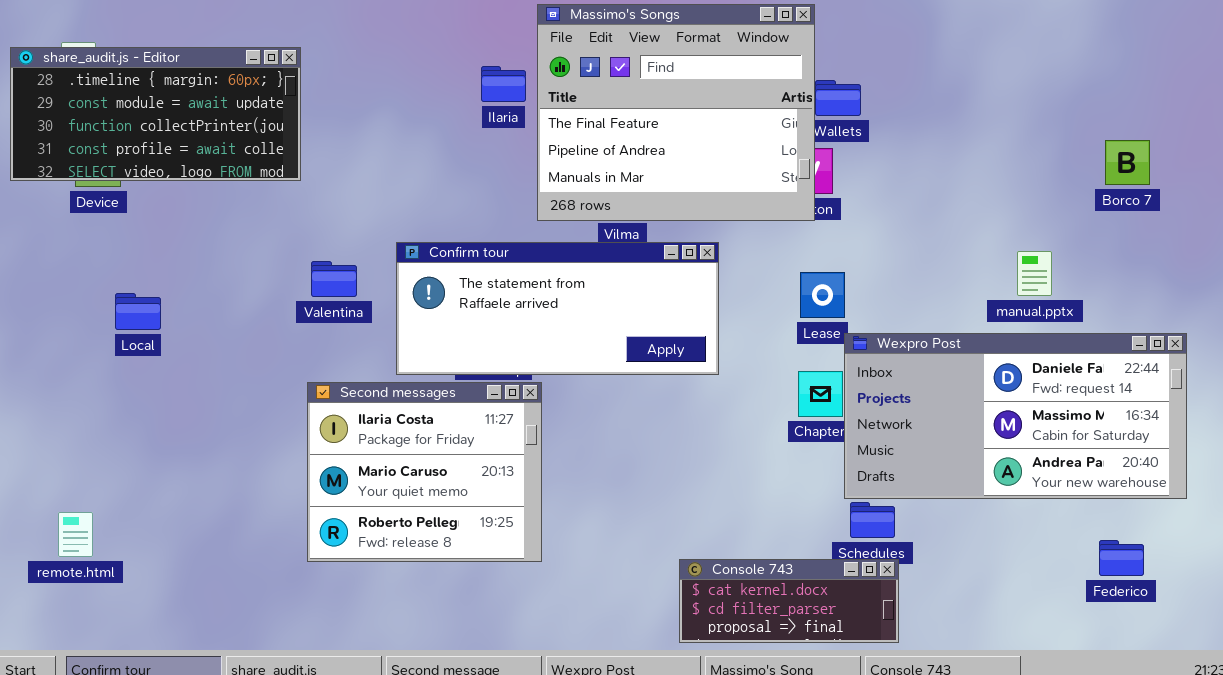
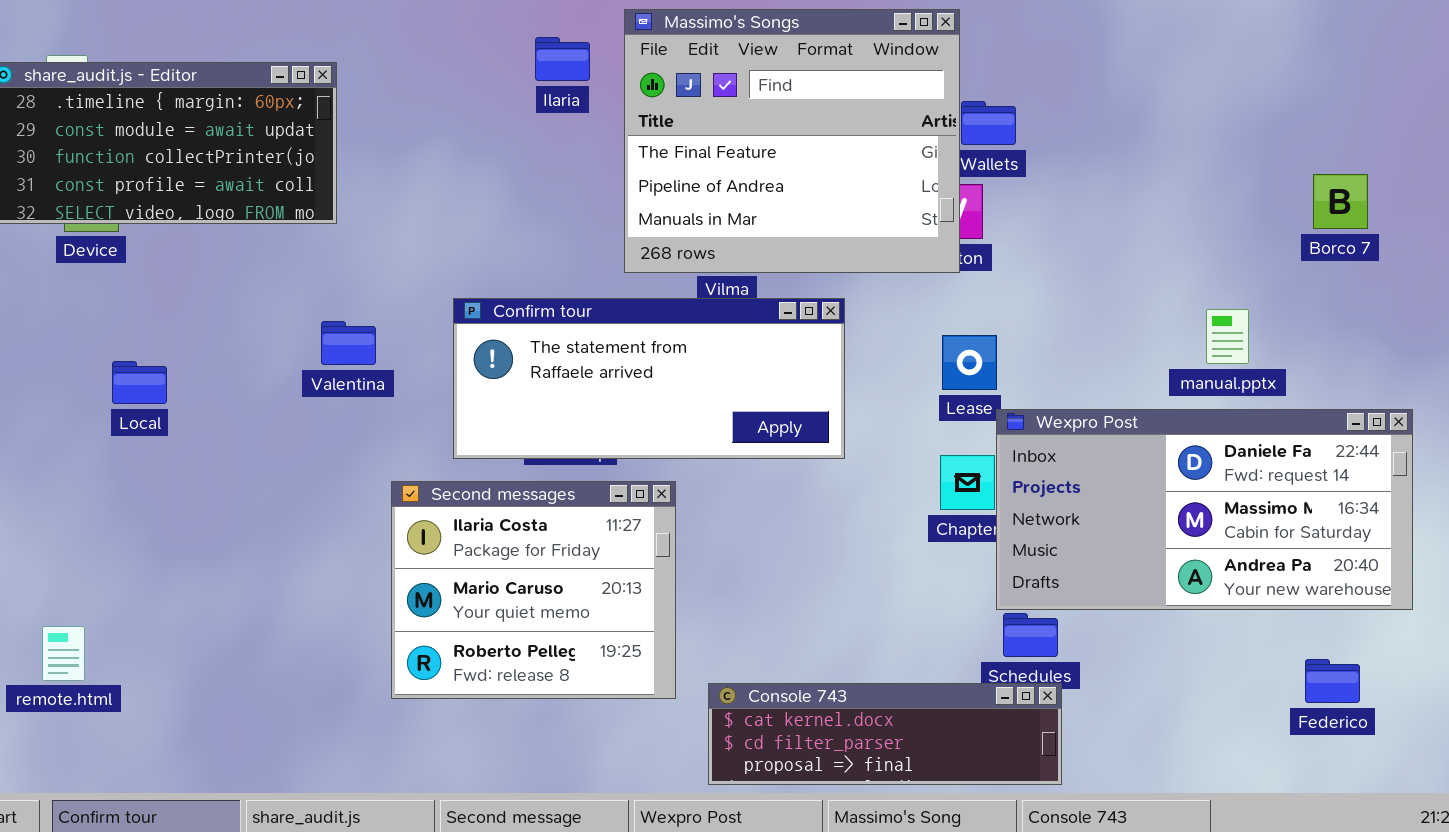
Ilaria: [481,66,526,102] -> [535,37,590,81], moved
Valentina: [311,261,357,297] -> [321,321,376,365], moved
Second messages: [307,382,542,562] -> [391,481,676,699], moved
Console 743: [679,559,899,643] -> [708,683,1062,785], resized

